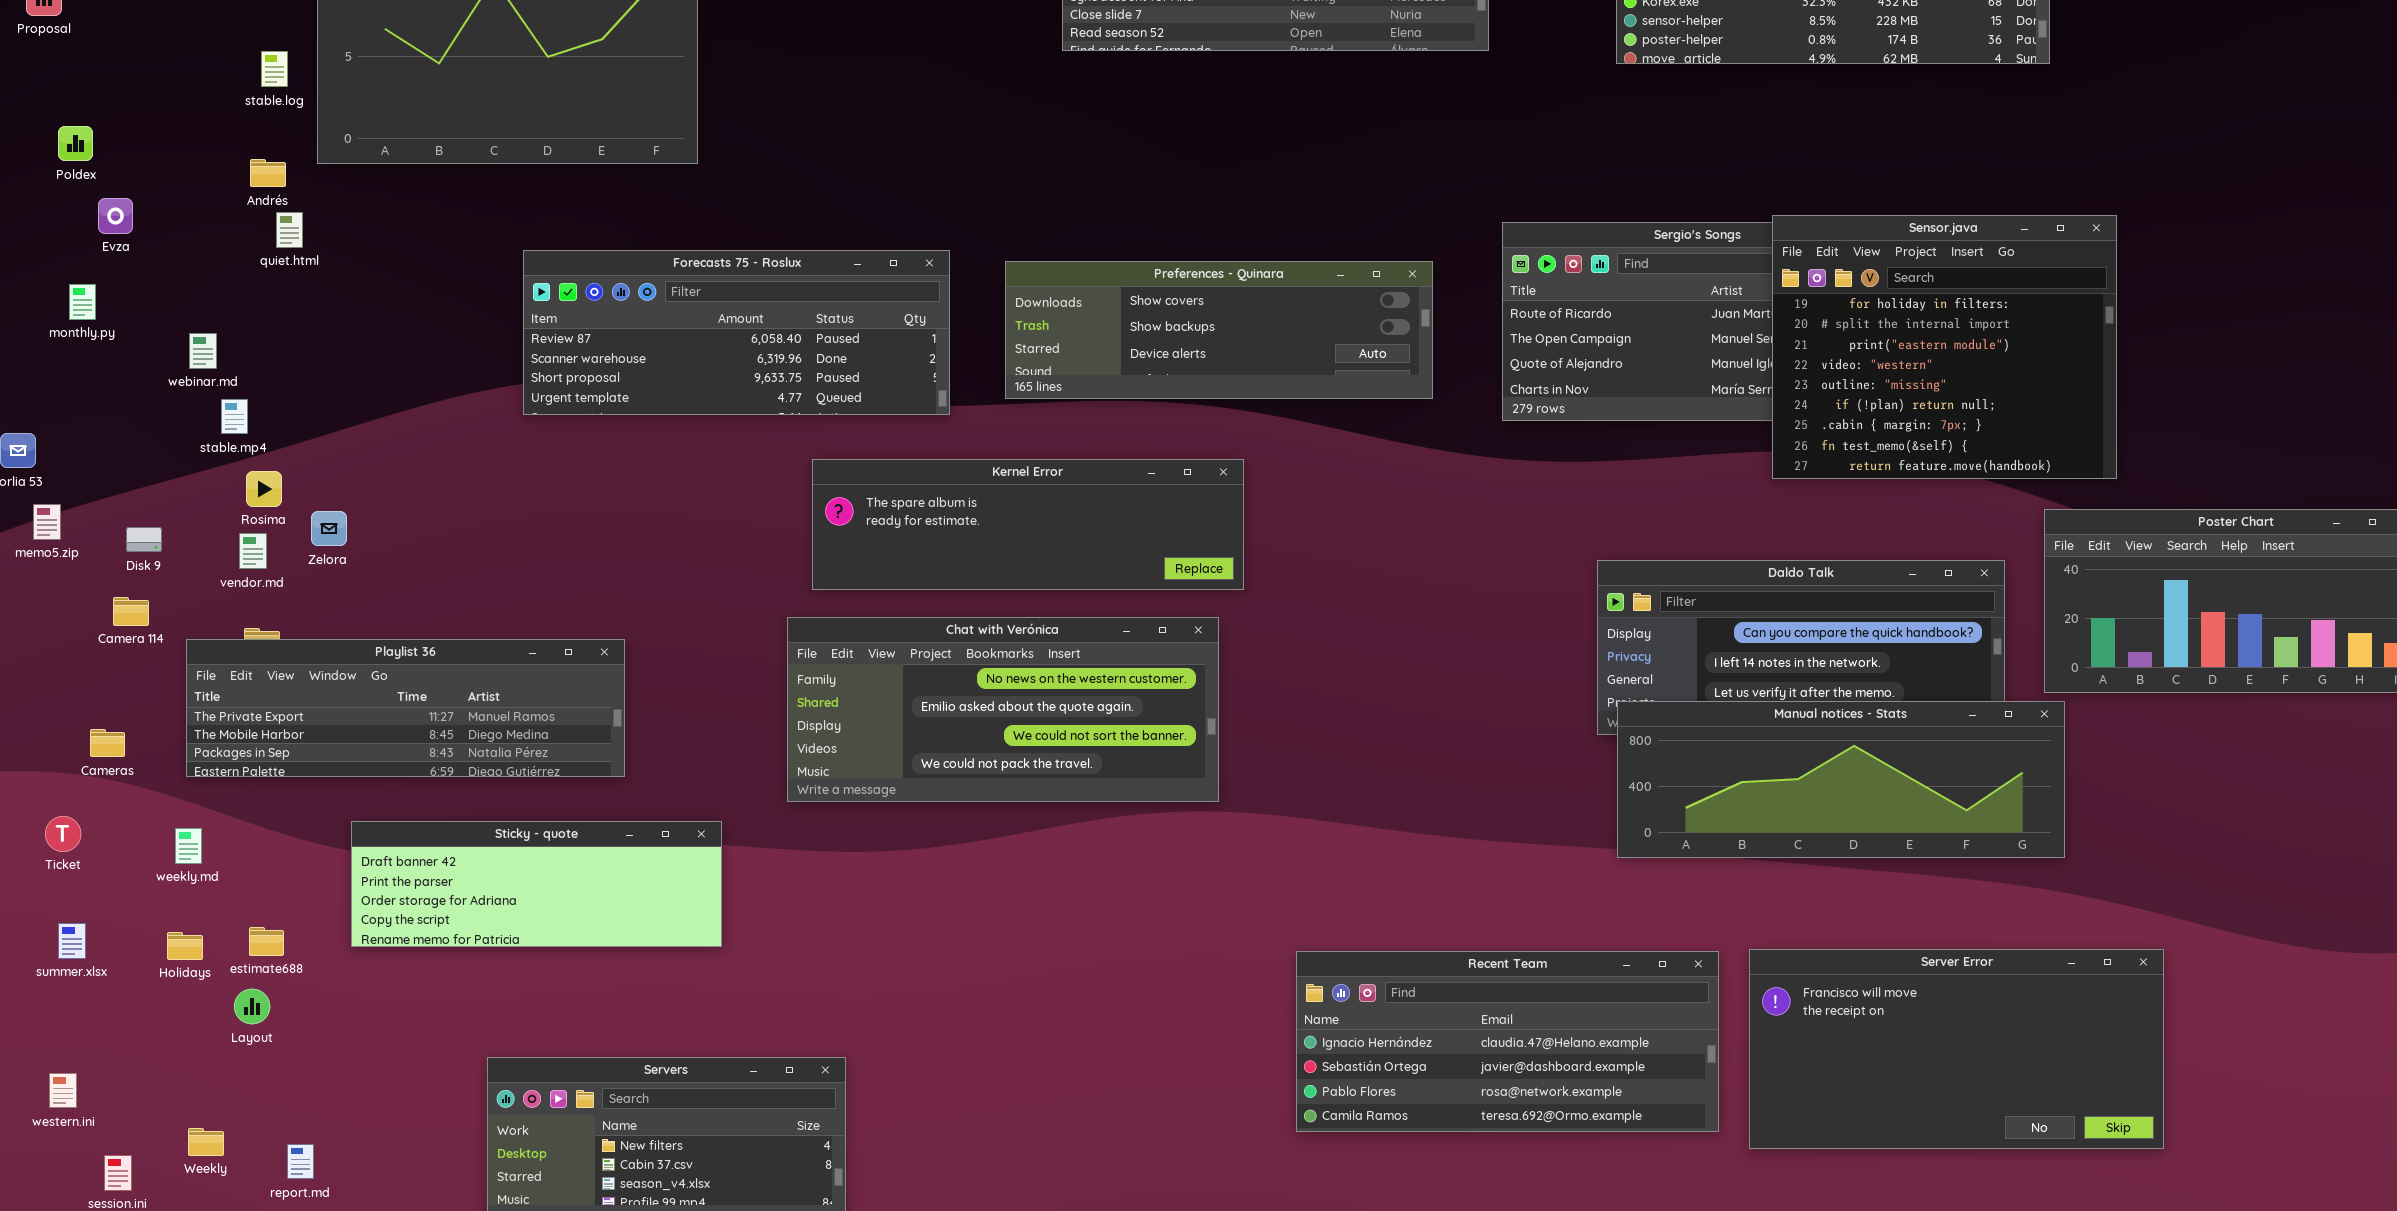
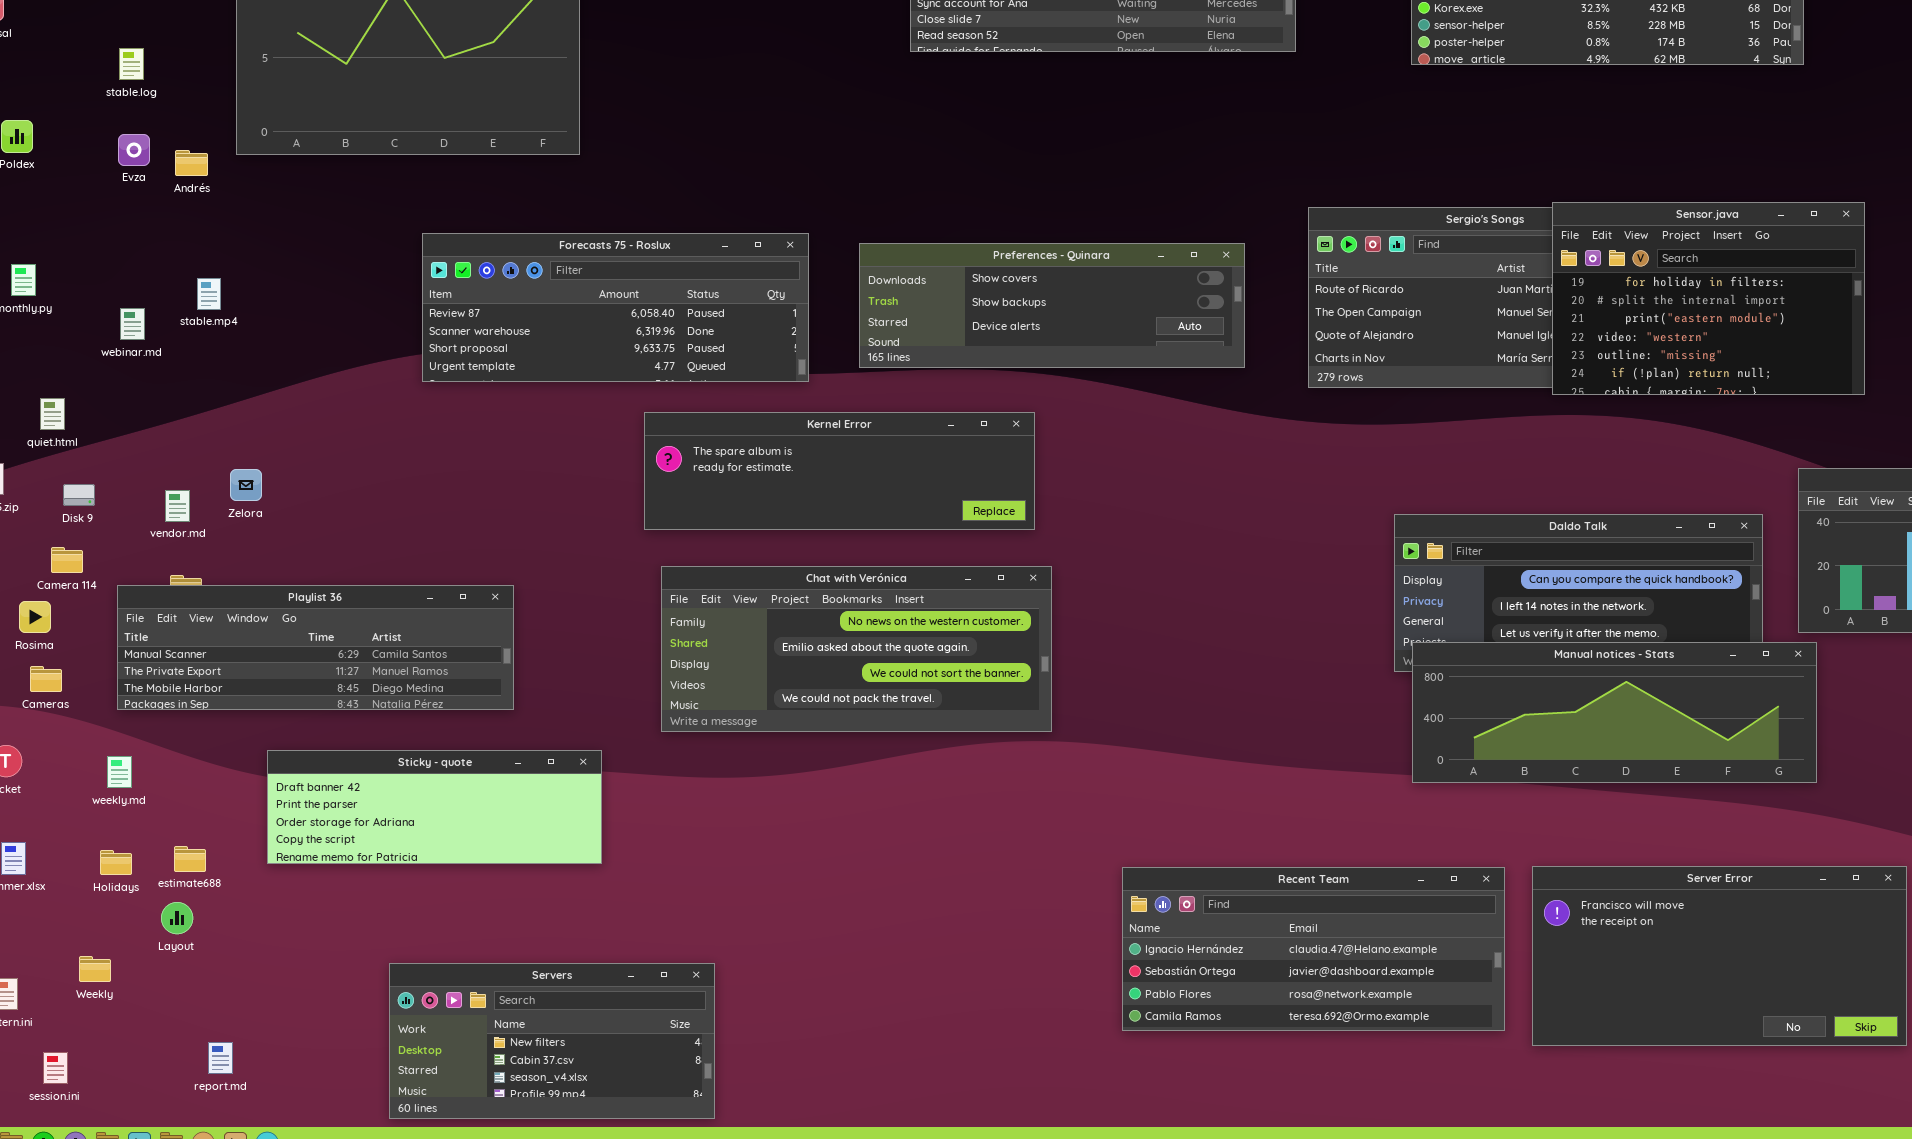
stable.log: [261,51,288,87] -> [119,48,144,80], moved
Evza: [98,198,133,234] -> [118,134,150,166], moved
quiet.html: [276,212,303,248] -> [40,398,65,430], moved
Sensor.java: [1772,215,2117,479] -> [1552,202,1865,395], resized
stable.mp4: [221,399,248,434] -> [197,278,221,310], moved
Kernel Error: [812,459,1244,590] -> [644,412,1035,530], moved
Rosima: [246,471,282,507] -> [19,601,51,633], moved
Playlist 36: [186,639,625,777] -> [117,585,514,710], scrolled up 1 row
Weekly: [188,1128,224,1156] -> [79,956,111,982], moved

